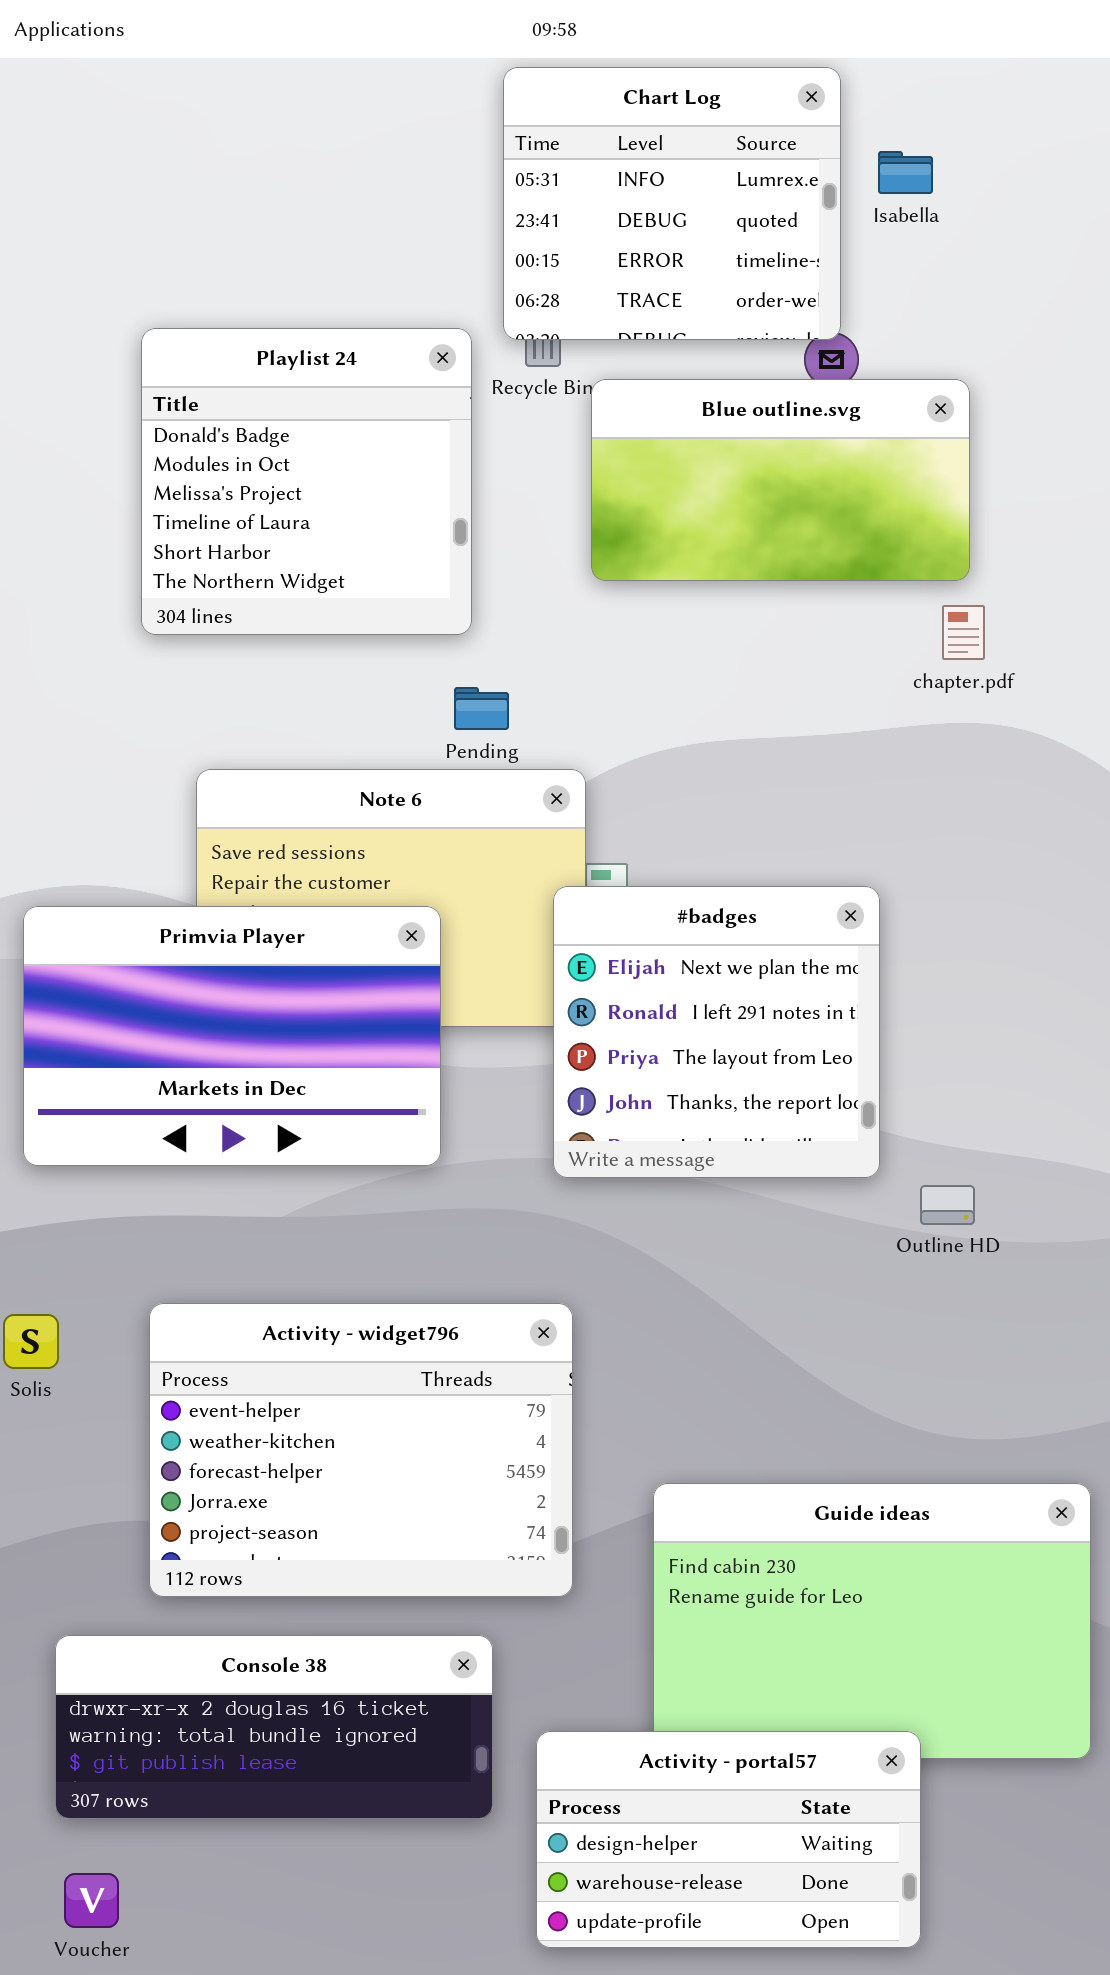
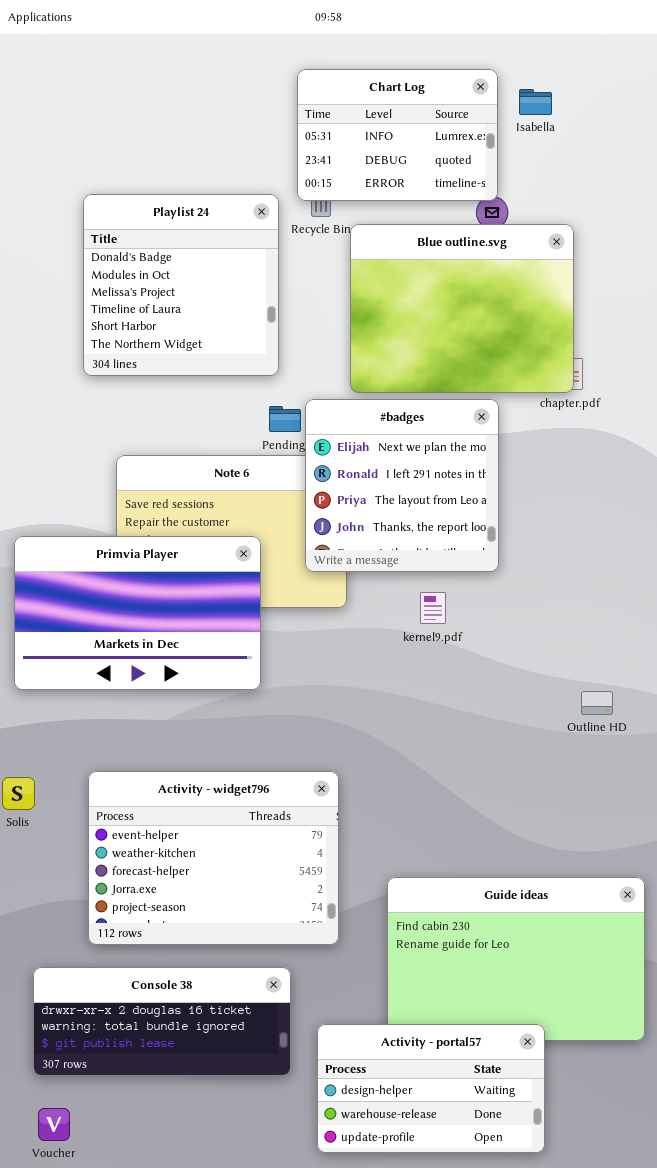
Chart Log: [503,67,841,340] -> [297,69,498,201], resized
Blue outline.svg: [591,379,970,581] -> [350,224,574,393], resized
#badges: [553,886,880,1178] -> [305,399,499,572], moved
Outline HD: [920,1185,975,1225] -> [581,691,613,715], moved

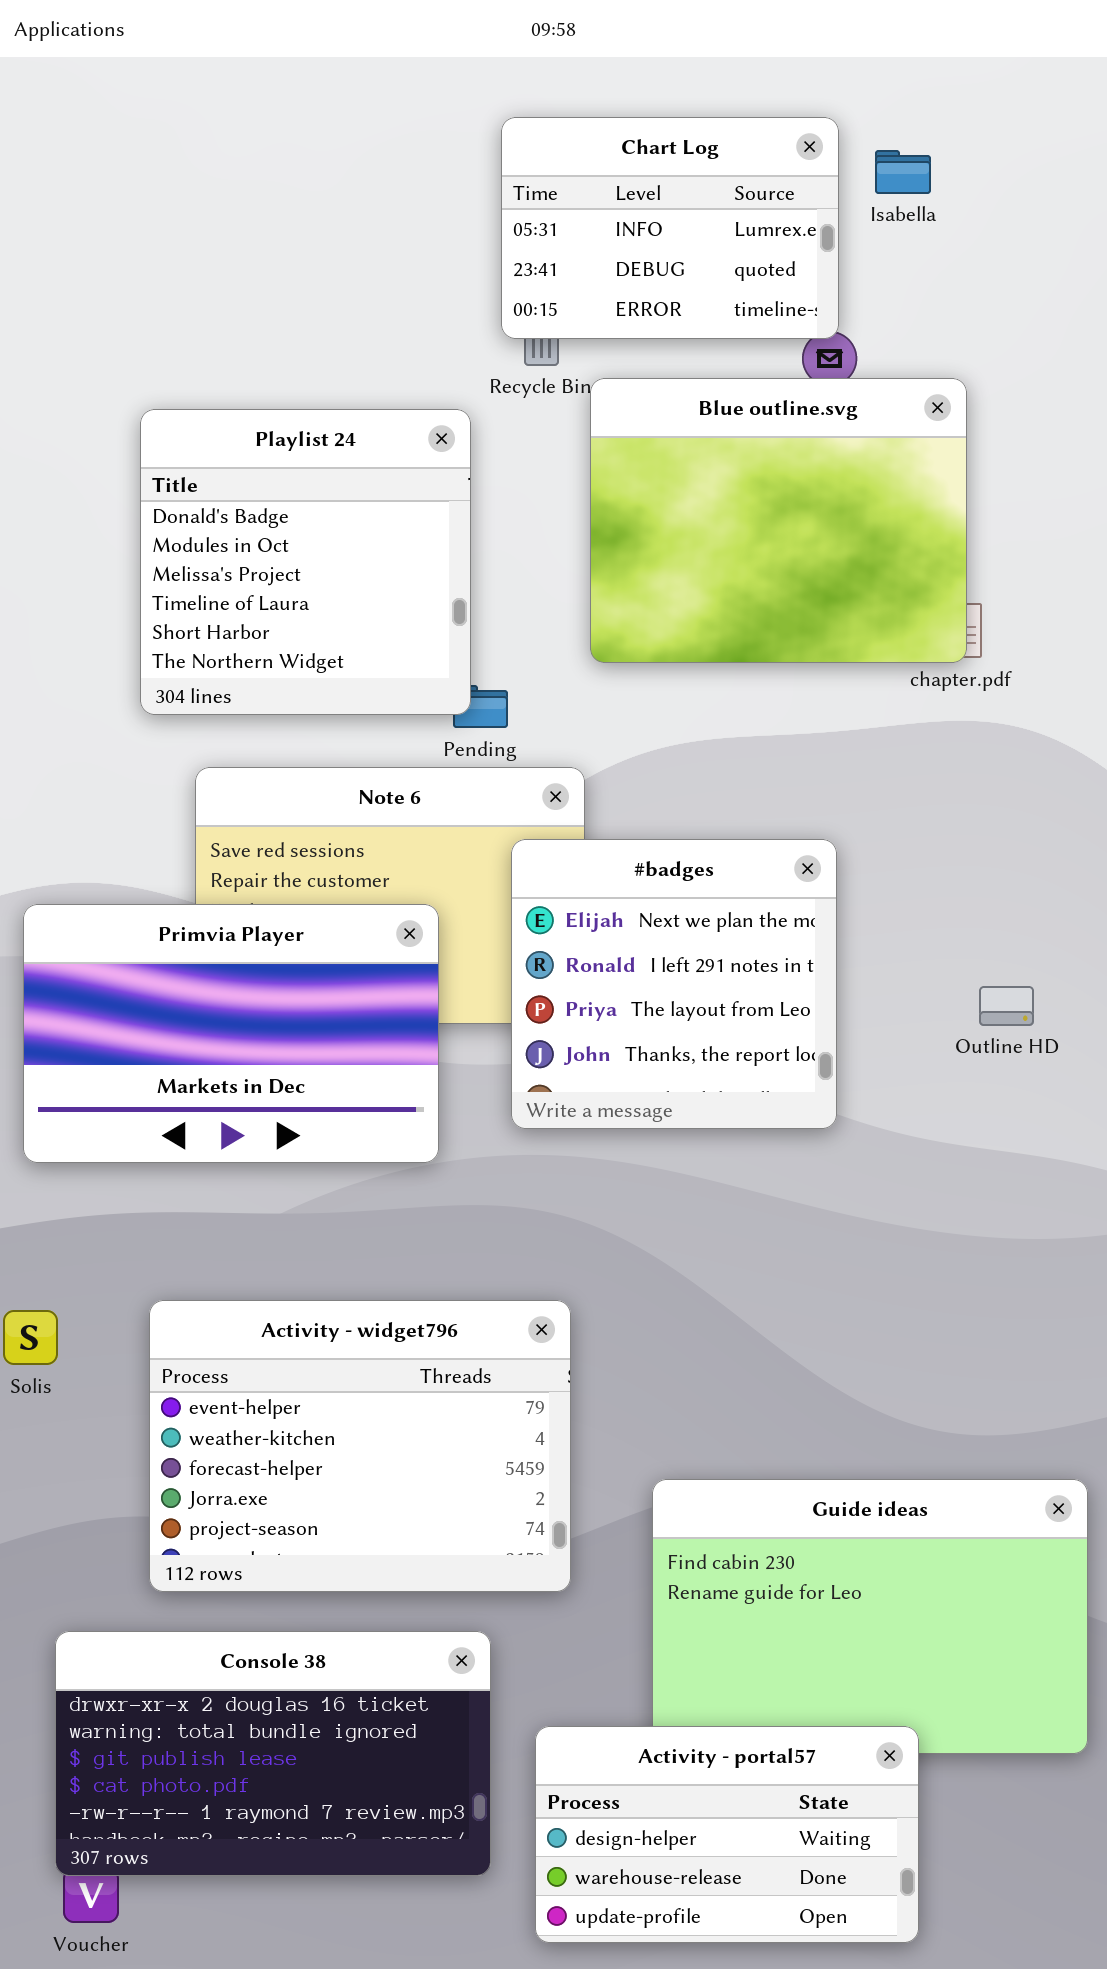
Playlist 24: [83,194,279,376] -> [140,409,471,715], moved
#badges: [305,399,499,572] -> [511,839,837,1129], moved
Outline HD: [581,691,613,715] -> [979,986,1034,1026], moved
Console 38: [33,967,291,1076] -> [55,1631,491,1876], resized

